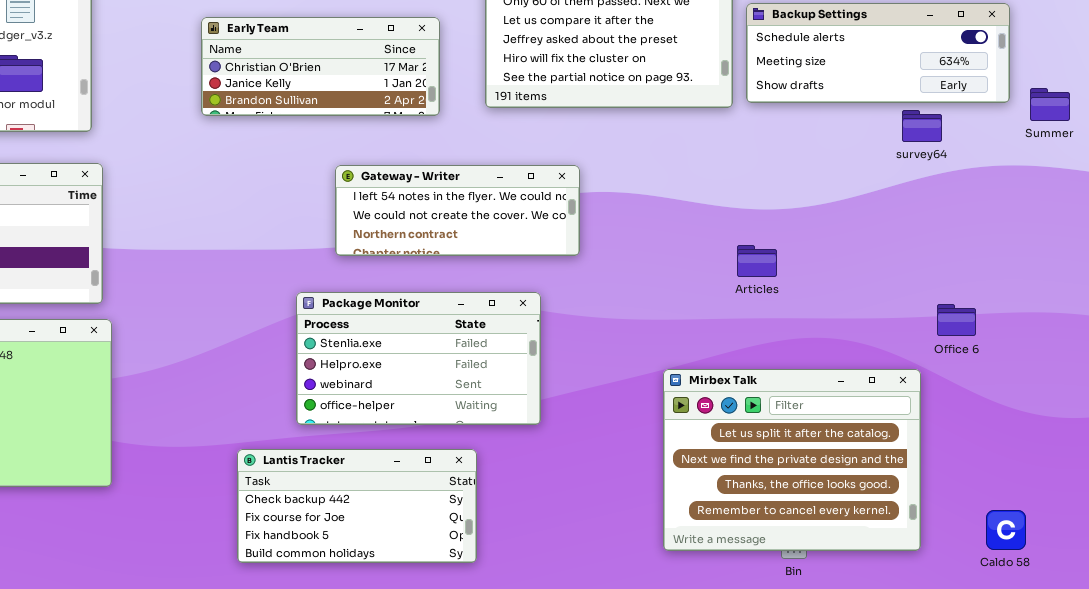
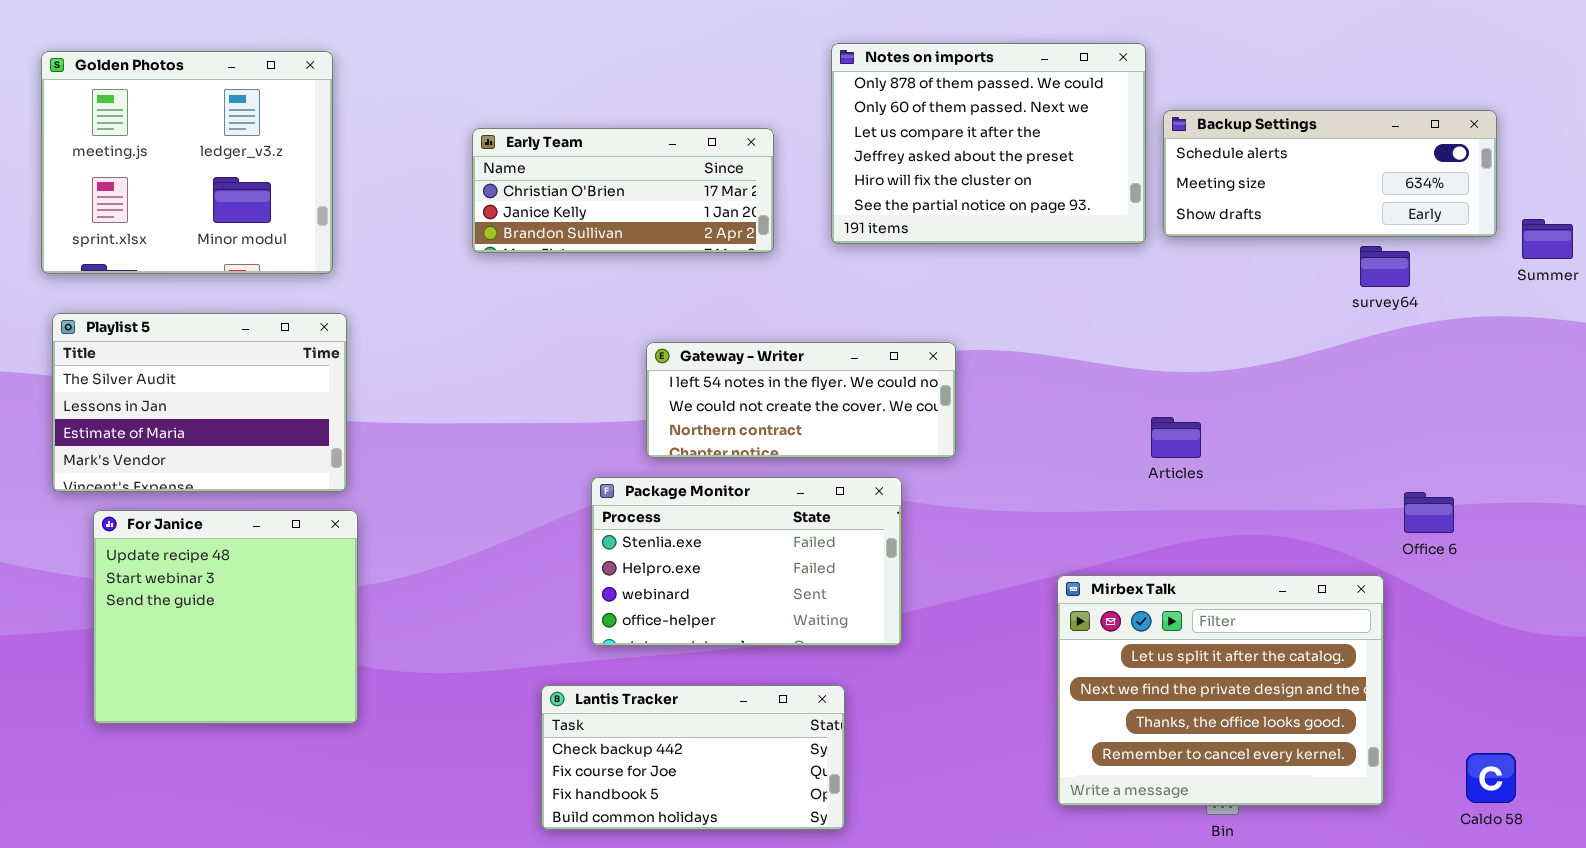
Gateway - Writer: [335,165,580,256] -> [646,342,956,458], moved
Lantis Tracker: [237,449,477,563] -> [541,685,845,830], moved

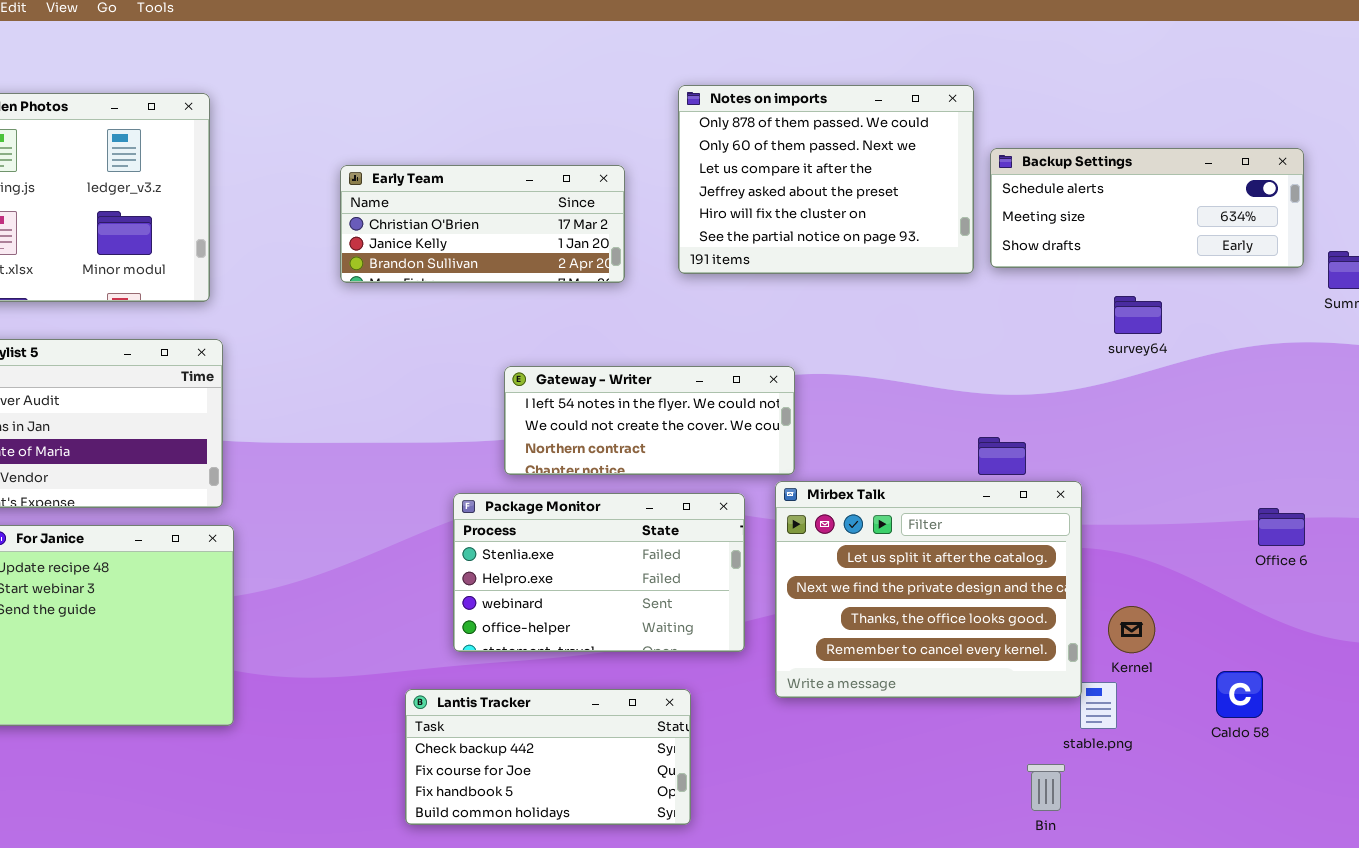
survey64: [1360,246,1410,287] -> [1114,296,1162,334], moved
Office 6: [1404,492,1454,533] -> [1258,508,1305,546], moved
Mirbex Talk: [1057,575,1384,806] -> [775,481,1082,698], moved
Caldo 58: [1466,753,1516,803] -> [1216,671,1263,718], moved

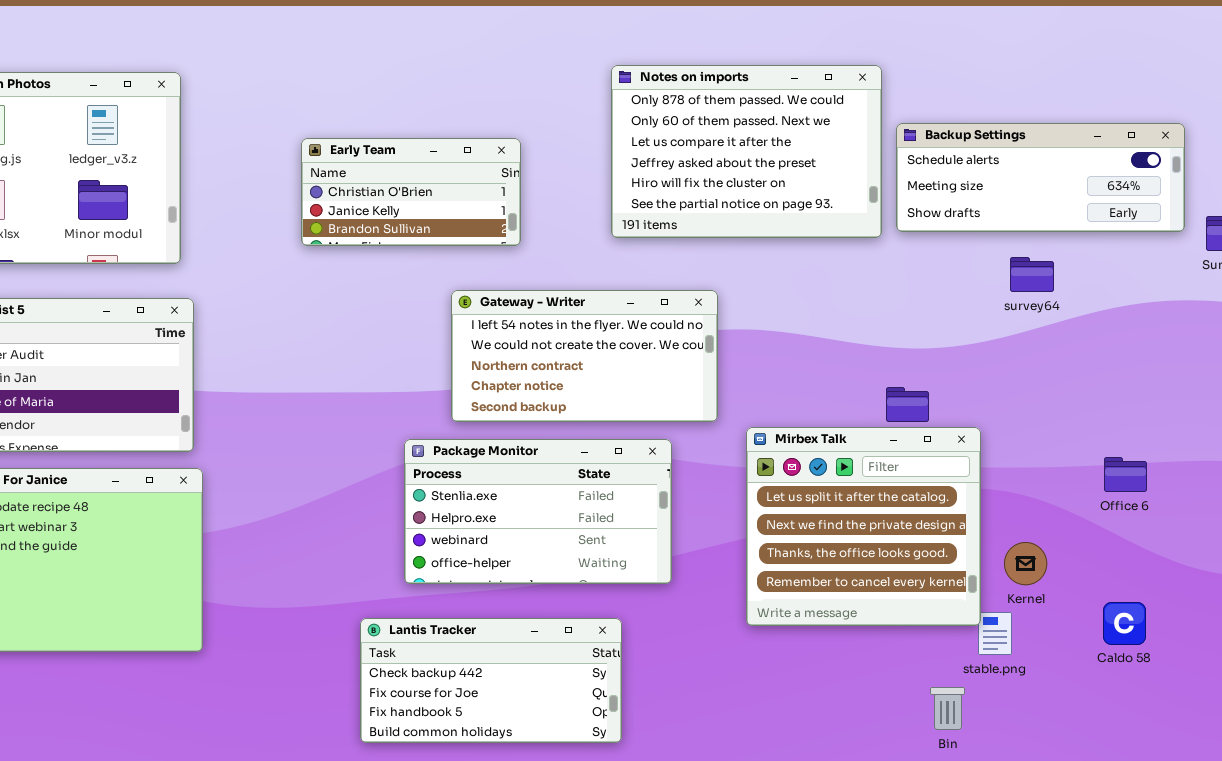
Early Team: [340,165,625,283] -> [301,138,521,246], resized
Gateway - Writer: [504,366,795,475] -> [451,290,718,422], resized
Mirbex Talk: [775,481,1082,698] -> [746,427,981,626], resized
Office 6: [1258,508,1305,546] -> [1104,457,1147,492], moved

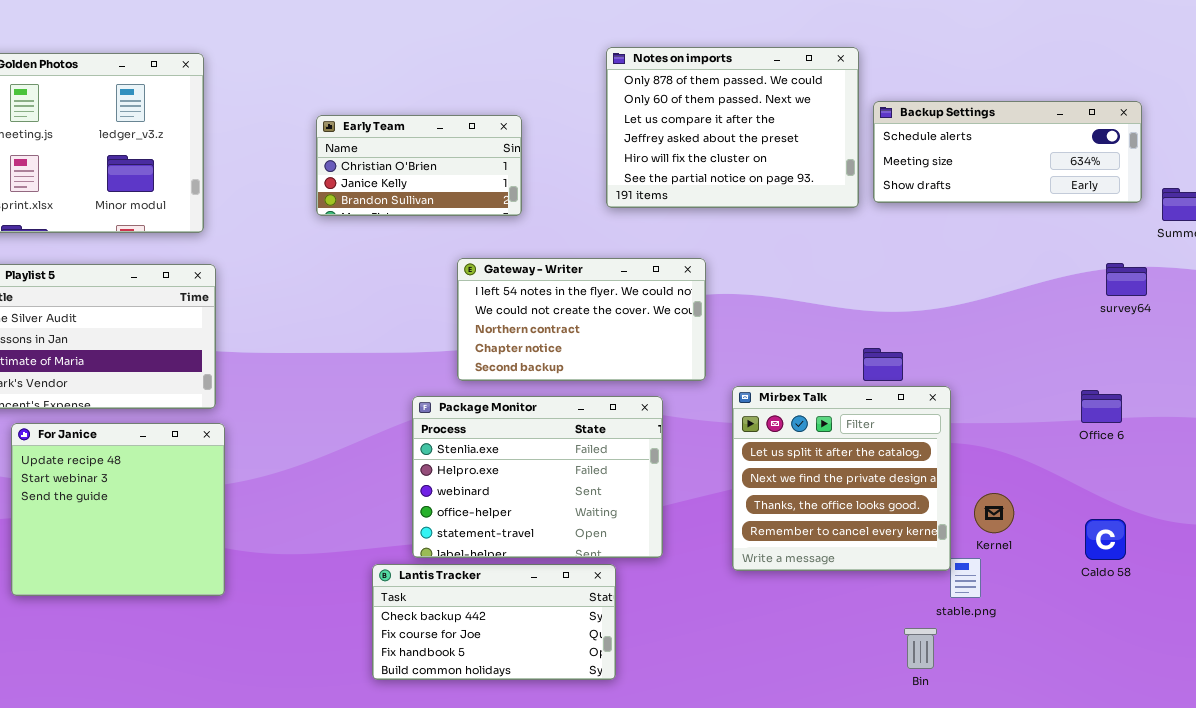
survey64: [1010,257,1054,292] -> [1106,263,1147,296], moved
Package Monitor: [404,439,672,584] -> [412,396,663,558], resized
Office 6: [1104,457,1147,492] -> [1081,390,1122,423], moved
Caldo 58: [1103,602,1146,645] -> [1085,519,1126,560], moved

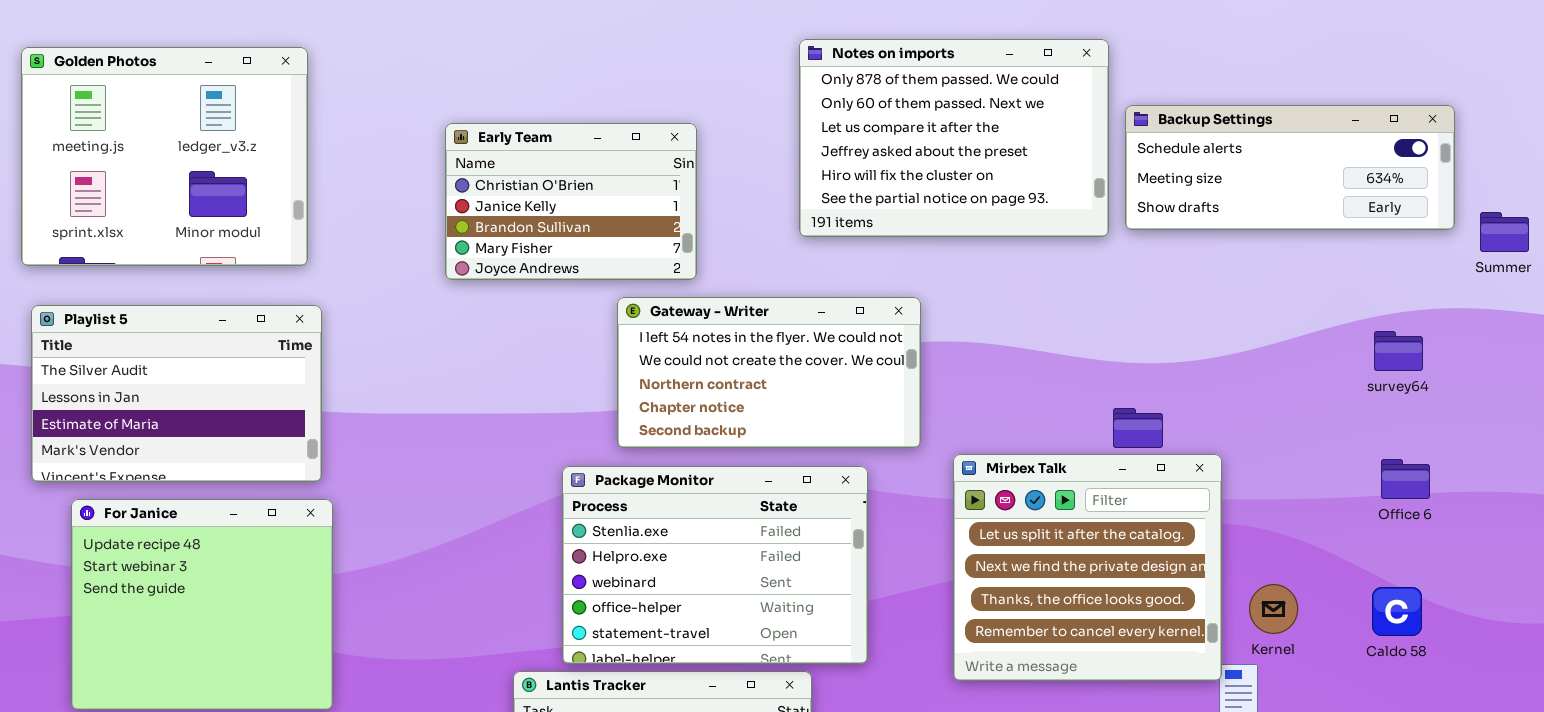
Early Team: [316,115,522,216] -> [445,123,697,280], resized
survey64: [1106,263,1147,296] -> [1374,331,1423,371], moved
Caldo 58: [1085,519,1126,560] -> [1372,587,1422,636], moved

